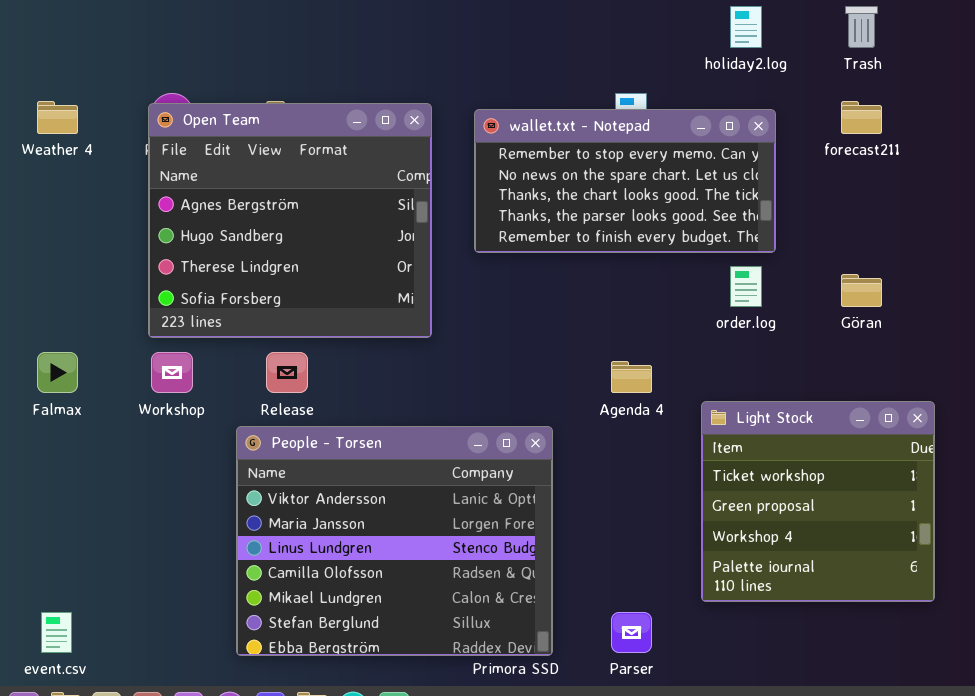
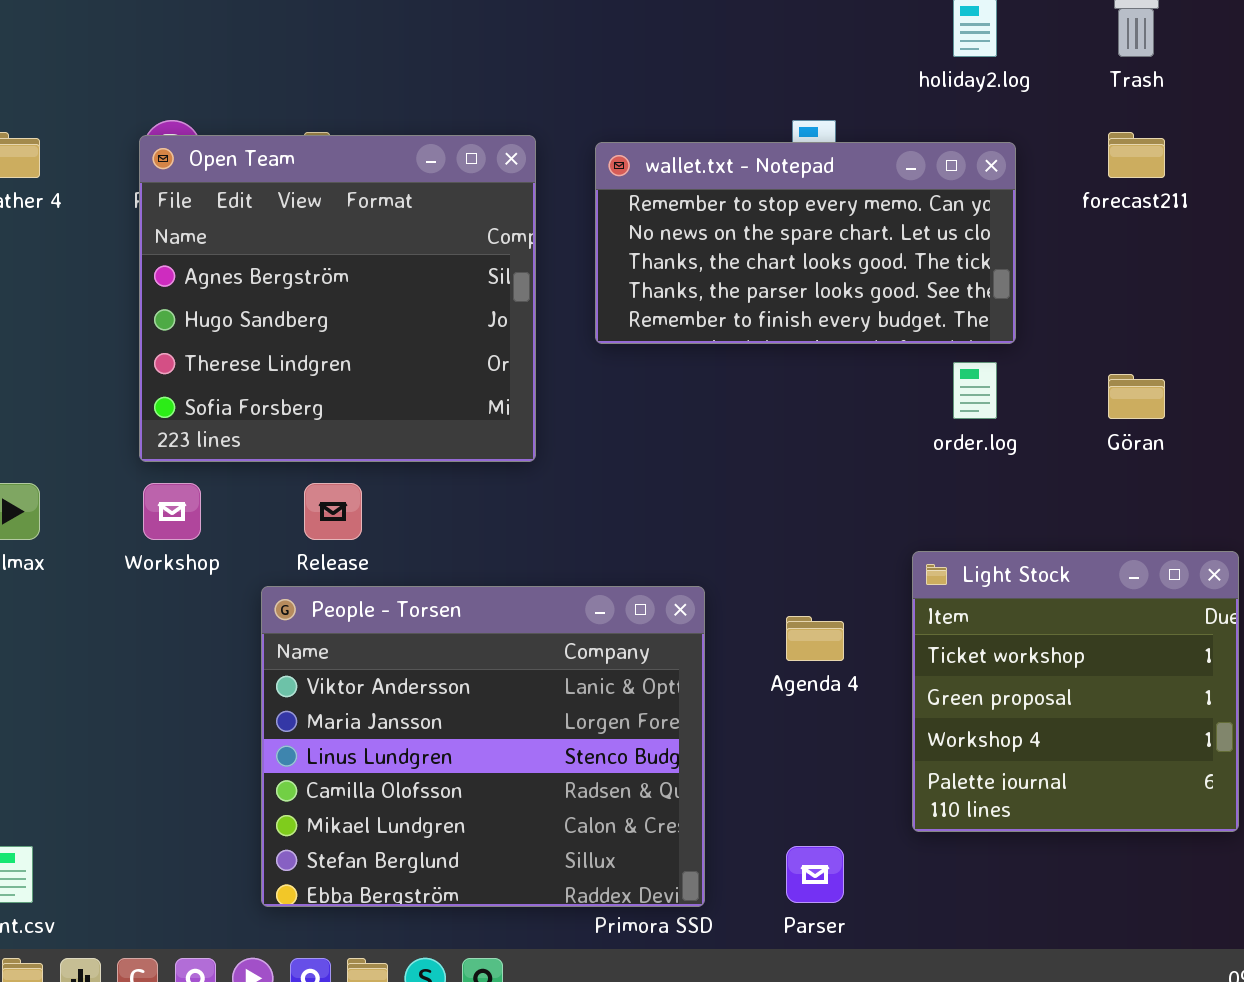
Agenda 4: [611,361,652,393] -> [786,616,844,661], moved

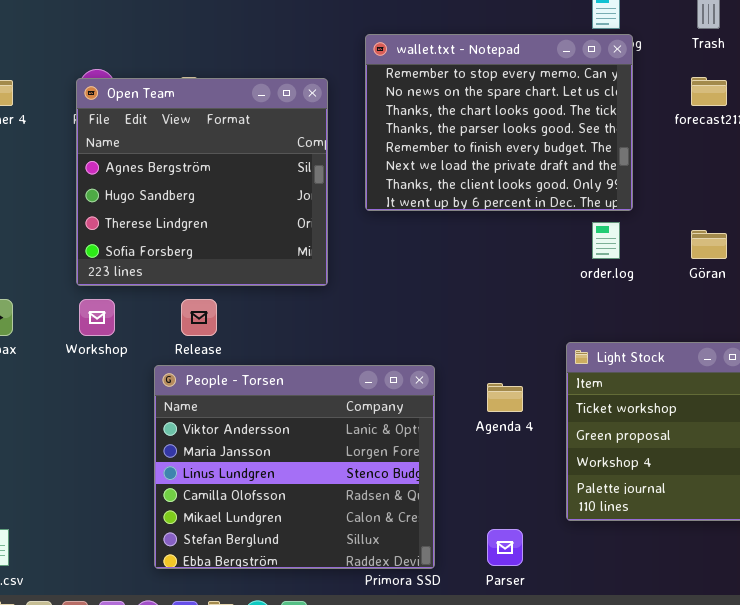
wallet.txt - Notepad: [595,142,1016,344] -> [365,34,633,211], resized

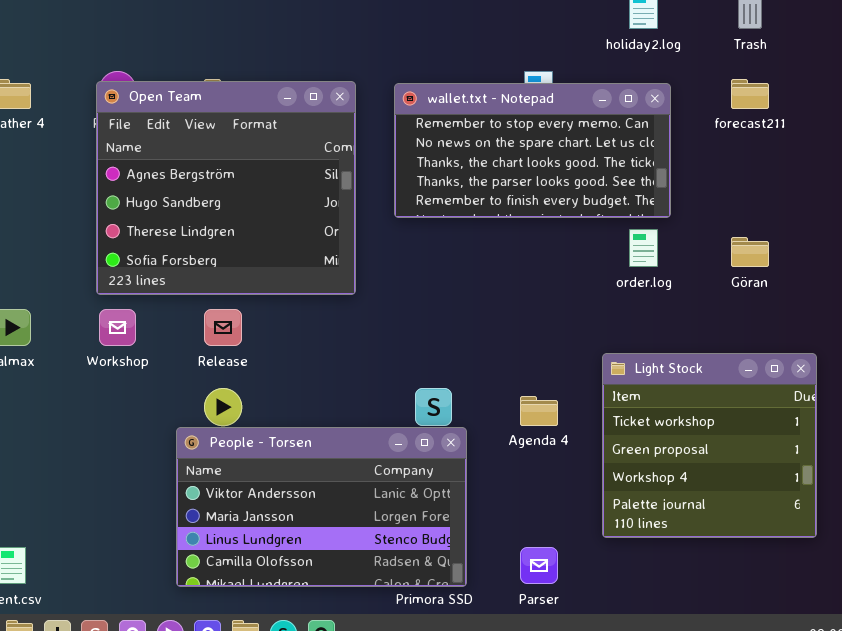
wallet.txt - Notepad: [365,34,633,211] -> [394,83,671,218], resized
People - Torsen: [154,365,435,569] -> [176,427,467,587], resized

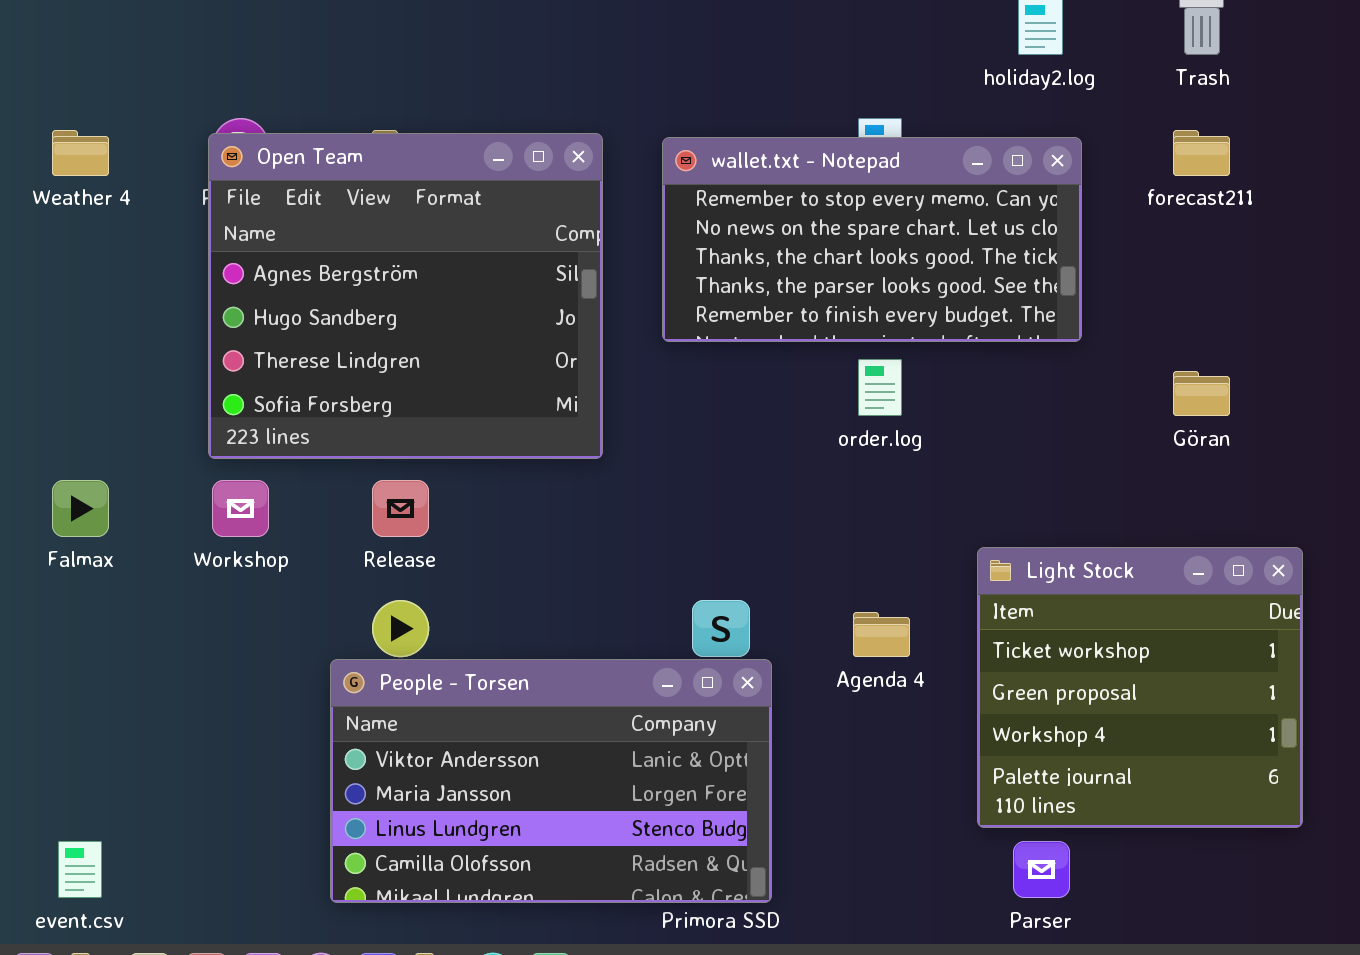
order.log: [629,229,658,267] -> [858,359,902,416], moved
Parser: [520,547,558,584] -> [1013,841,1070,898], moved

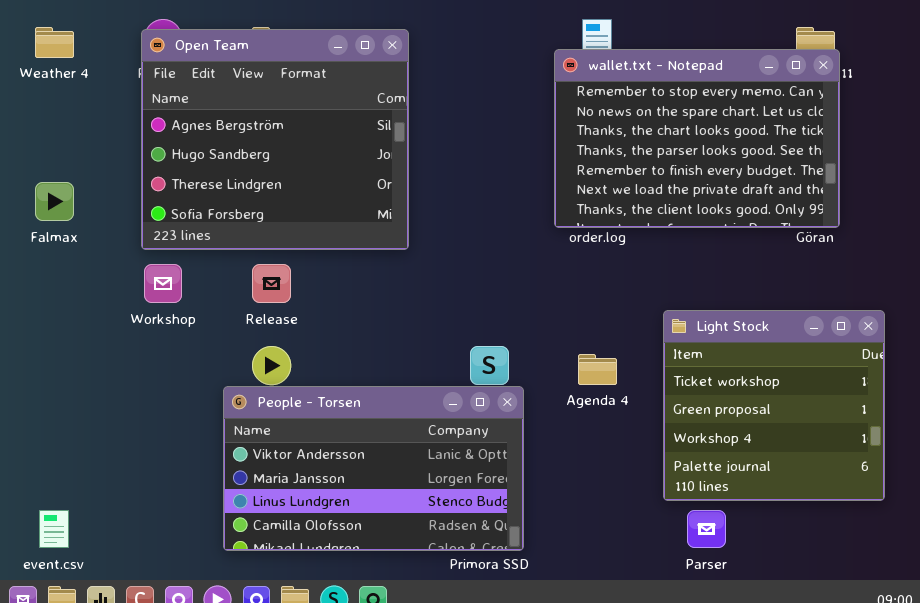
wallet.txt - Notepad: [662,137,1082,342] -> [554,49,840,228], moved, resized
Falmax: [52,480,109,537] -> [35,182,74,221], moved

